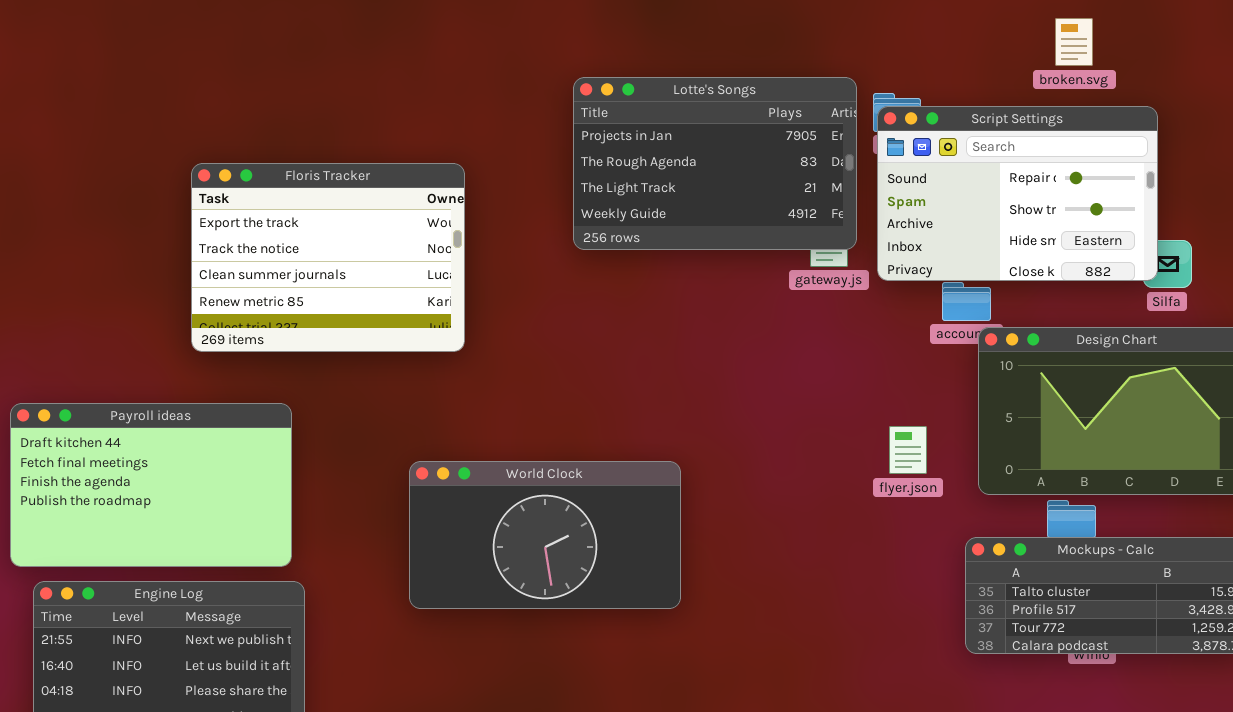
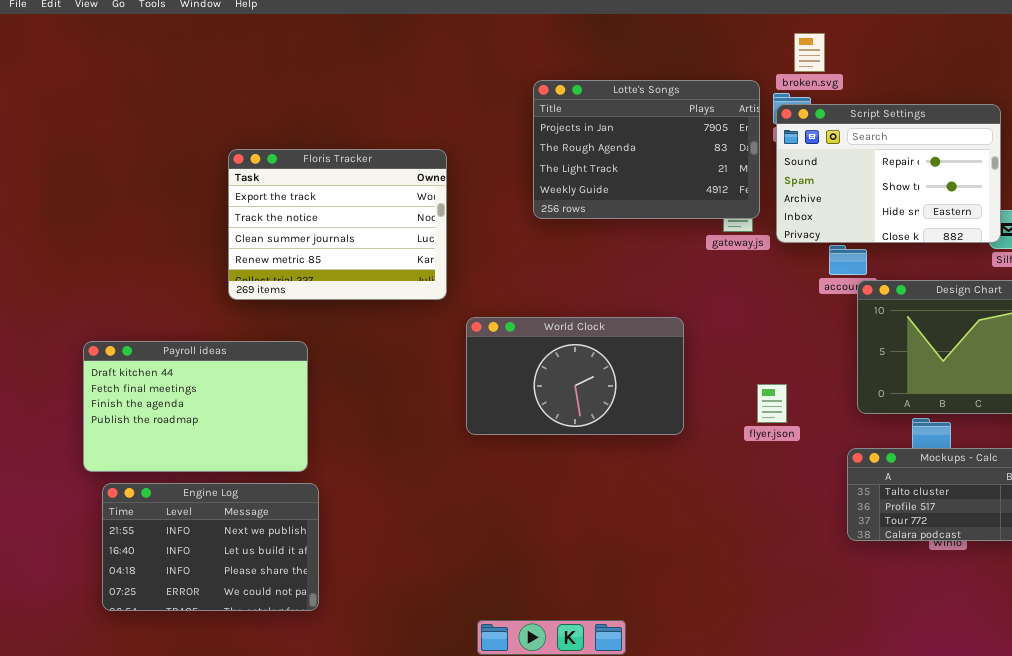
broken.svg: [1055,18,1093,66] -> [794,33,825,72], moved
flyer.json: [889,426,927,474] -> [757,384,787,423], moved
World Clock: [409,461,681,609] -> [466,317,684,435], moved

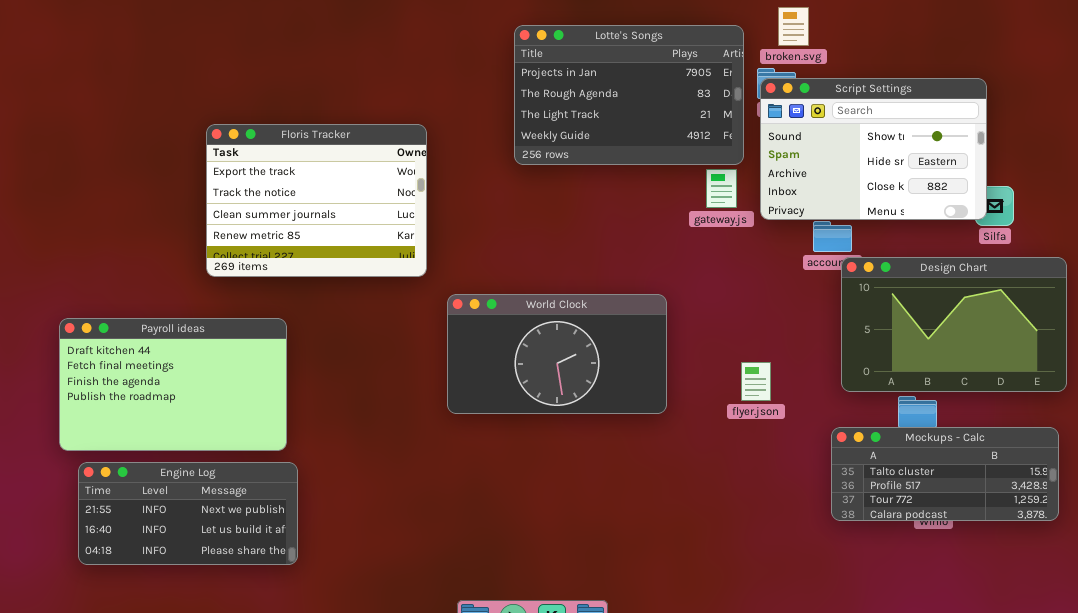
Lotte's Songs: [533,80,760,219] -> [514,25,744,165], moved
Script Settings: [776,104,1001,243] -> [760,78,987,220], scrolled down 1 row
Engine Log: [102,483,319,611] -> [78,462,298,565], resized

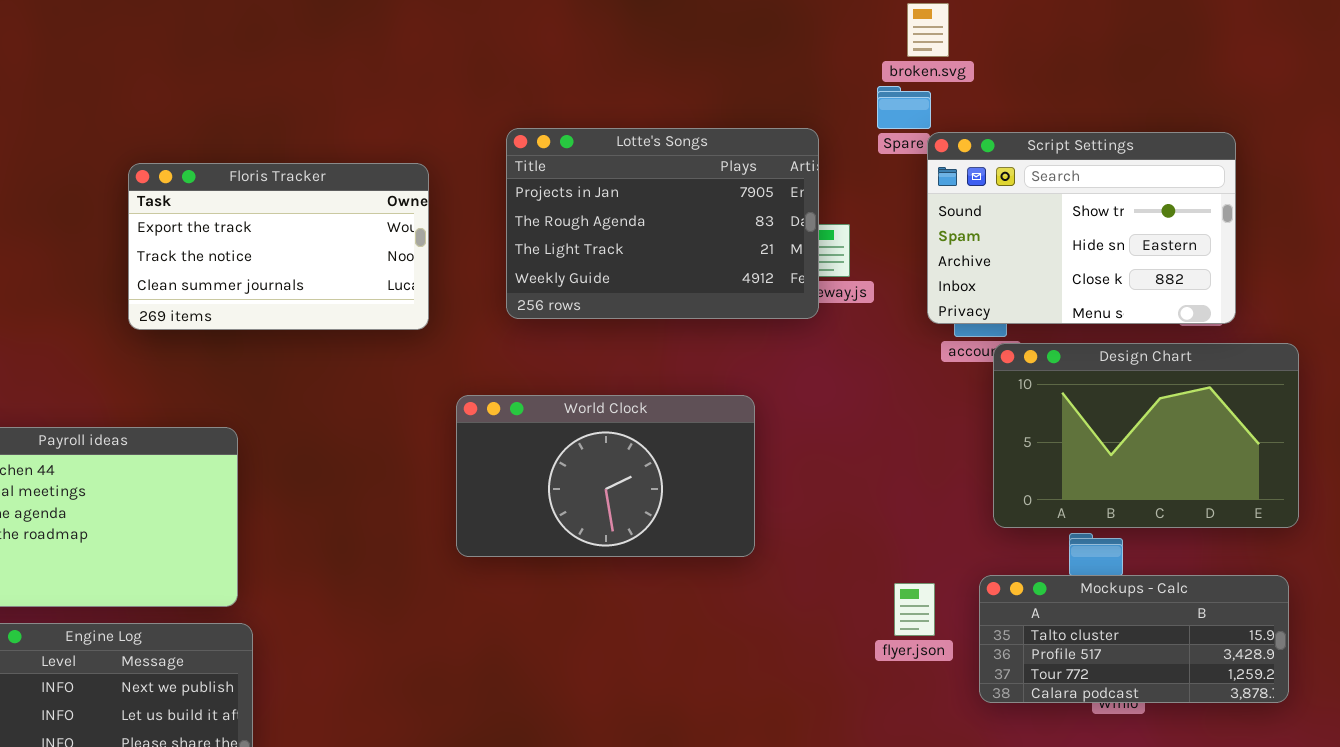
Lotte's Songs: [514,25,744,165] -> [506,128,819,319], moved
Script Settings: [760,78,987,220] -> [927,132,1236,324], moved
Floris Tracker: [206,124,427,277] -> [128,163,429,330], resized
flyer.json: [741,362,771,401] -> [894,583,935,636], moved

